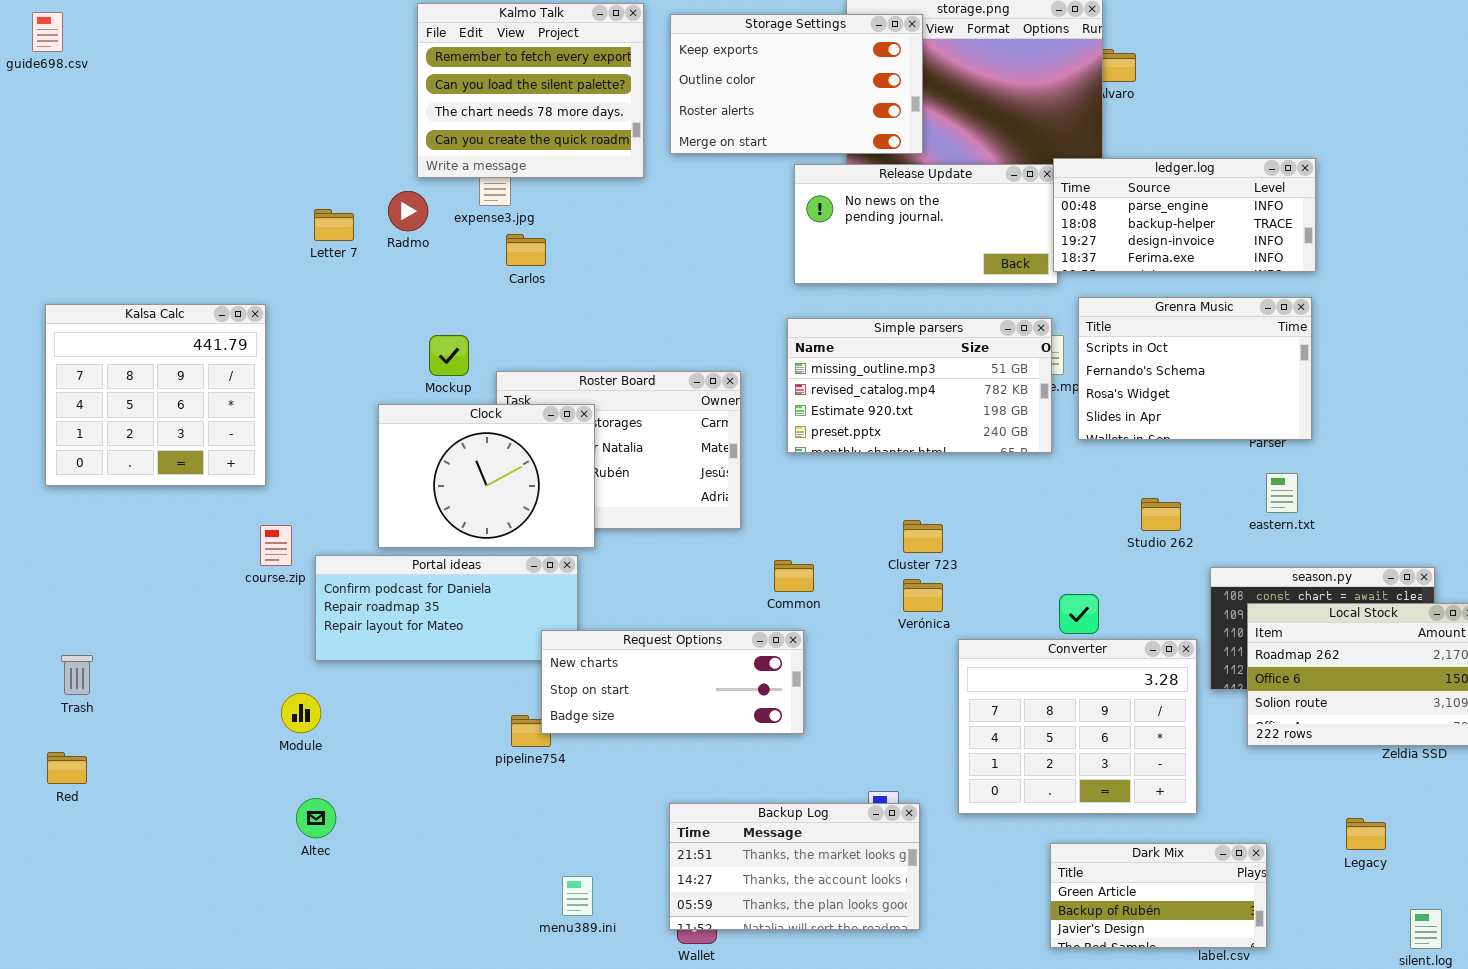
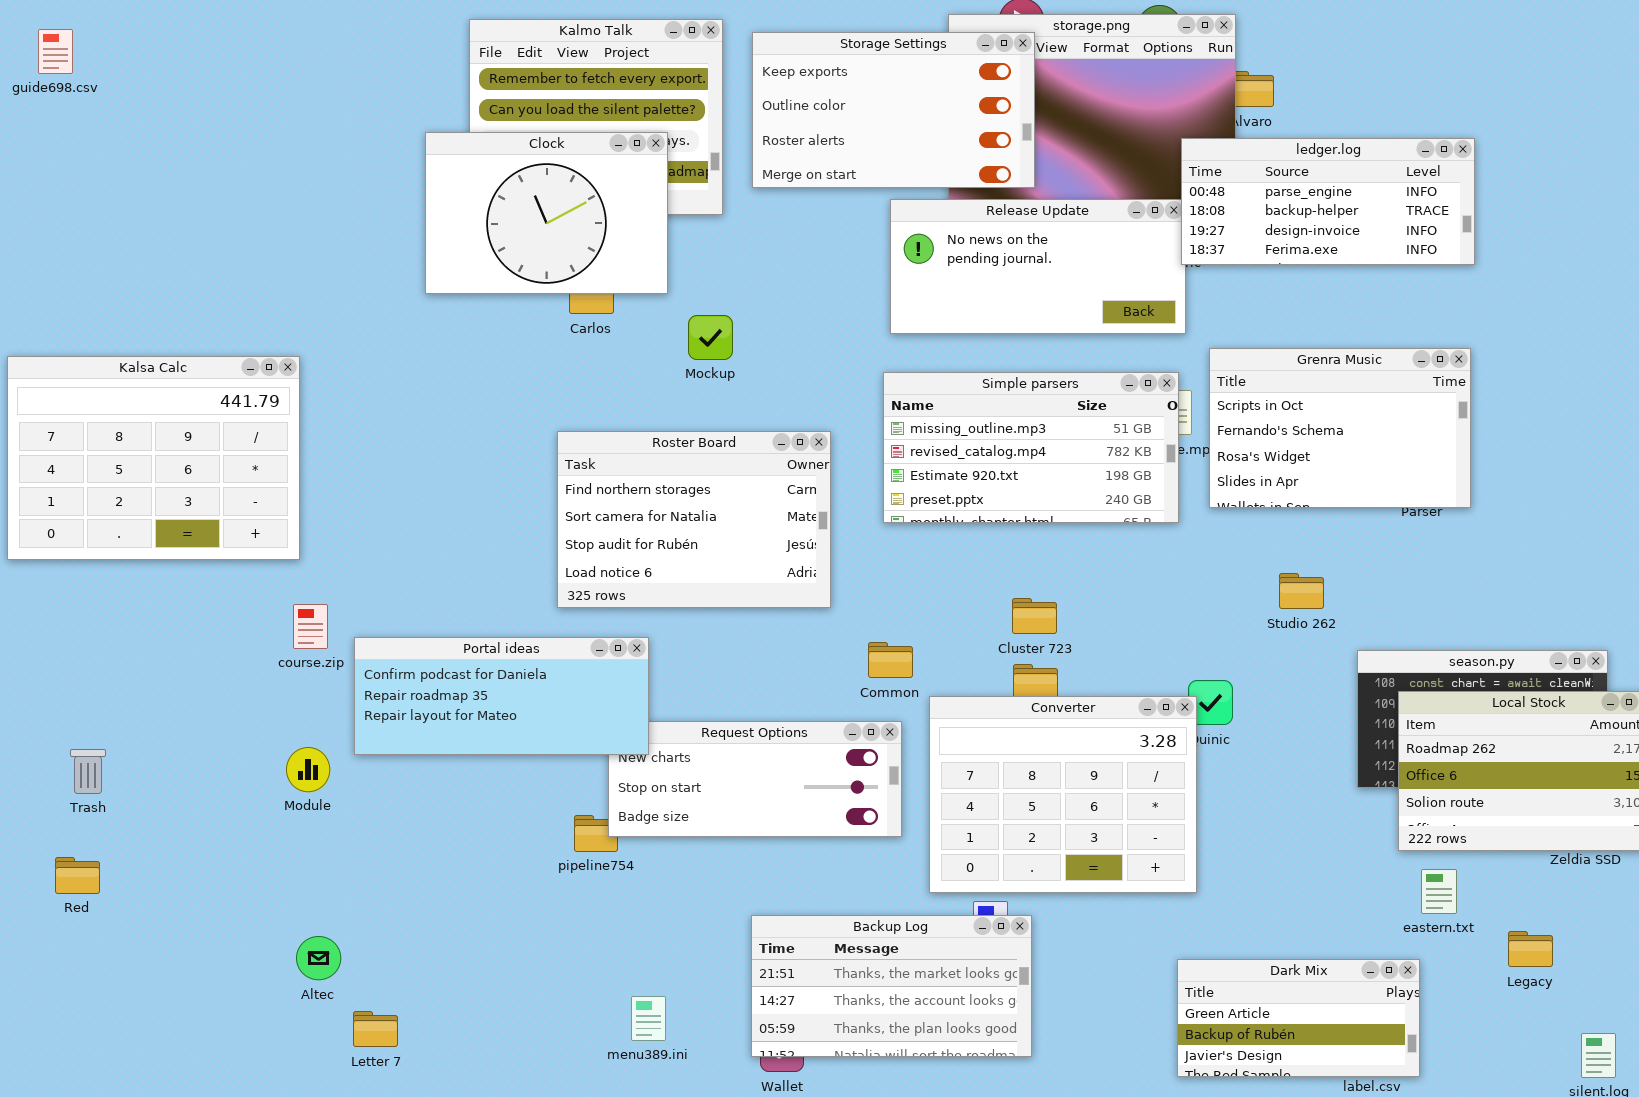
ledger.log: [1053,158,1316,272] -> [1181,138,1475,265], moved
Letter 7: [314,209,354,241] -> [353,1011,398,1047], moved
Kalsa Calc: [45,304,266,486] -> [7,356,300,560], resized
Mockup: [429,335,469,376] -> [688,315,733,360], moved
Clock: [378,404,595,548] -> [425,132,668,294], moved
eastern.txt: [1266,473,1298,513] -> [1421,869,1457,914], moved
Portal ideas: [315,555,578,661] -> [354,637,649,755], raised
Converter: [958,639,1197,814] -> [929,696,1197,893], moved
Module: [281,693,321,733] -> [286,747,330,792], moved
Altec: [296,798,336,838] -> [296,936,341,980], moved

